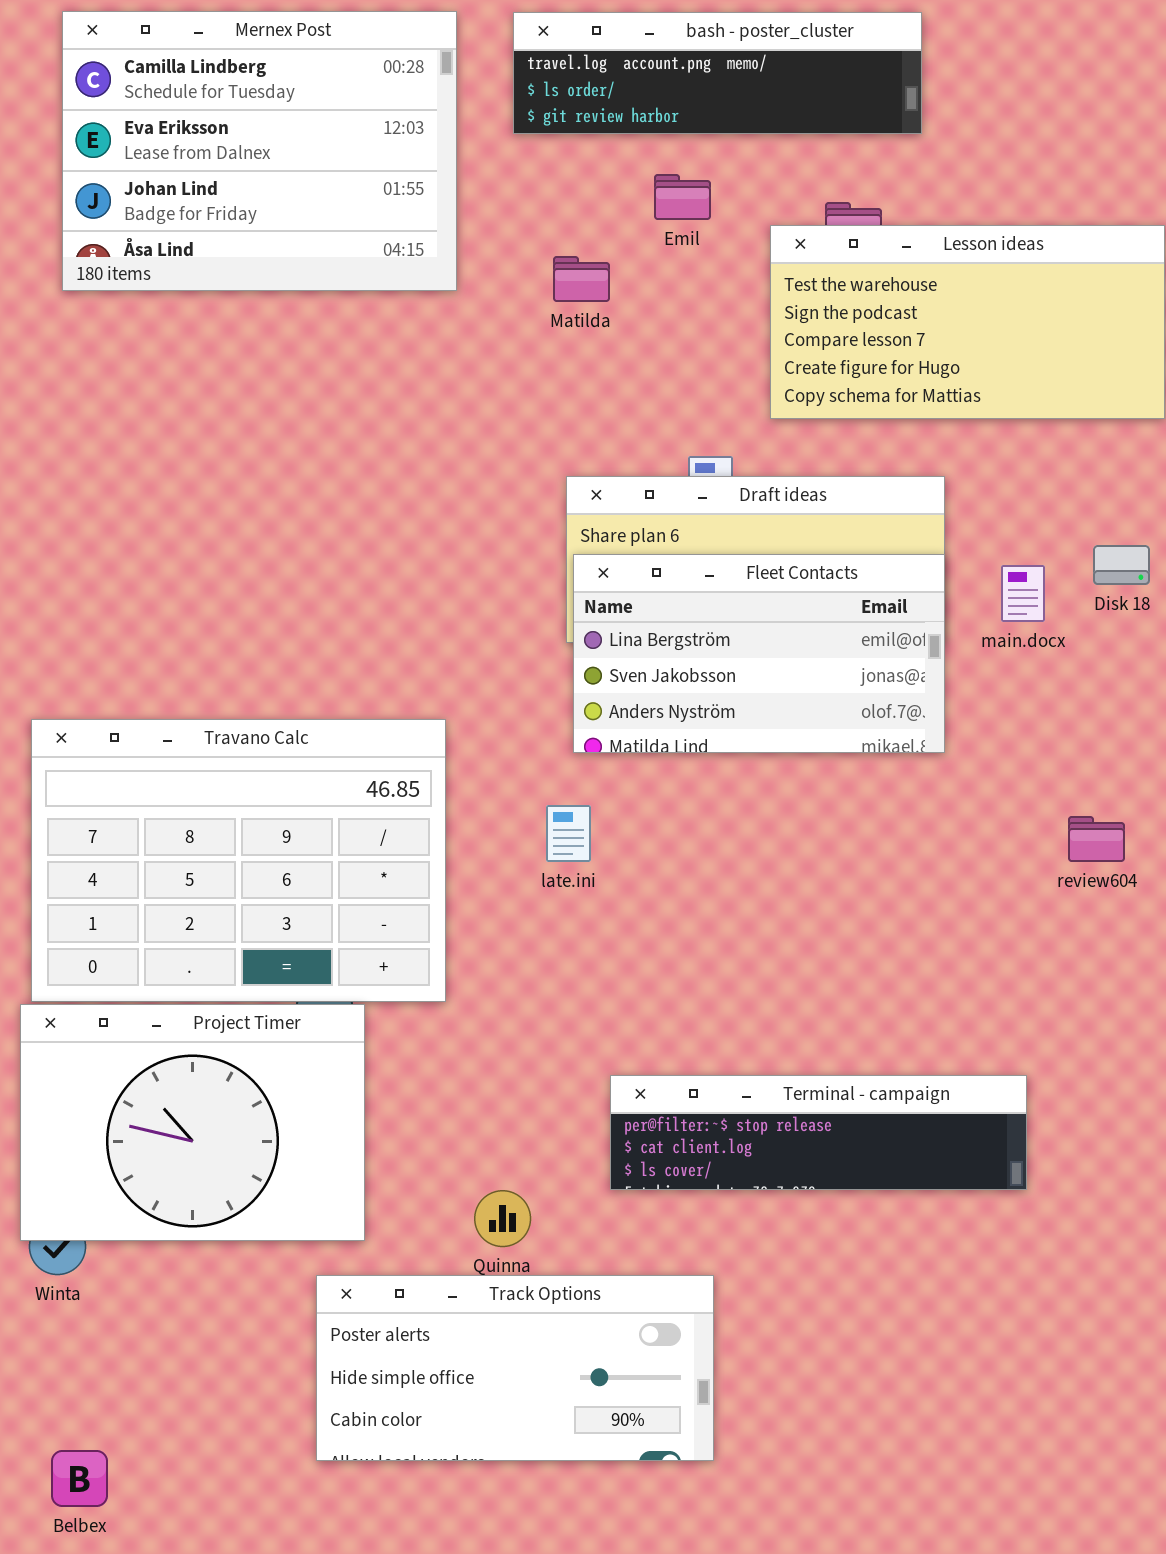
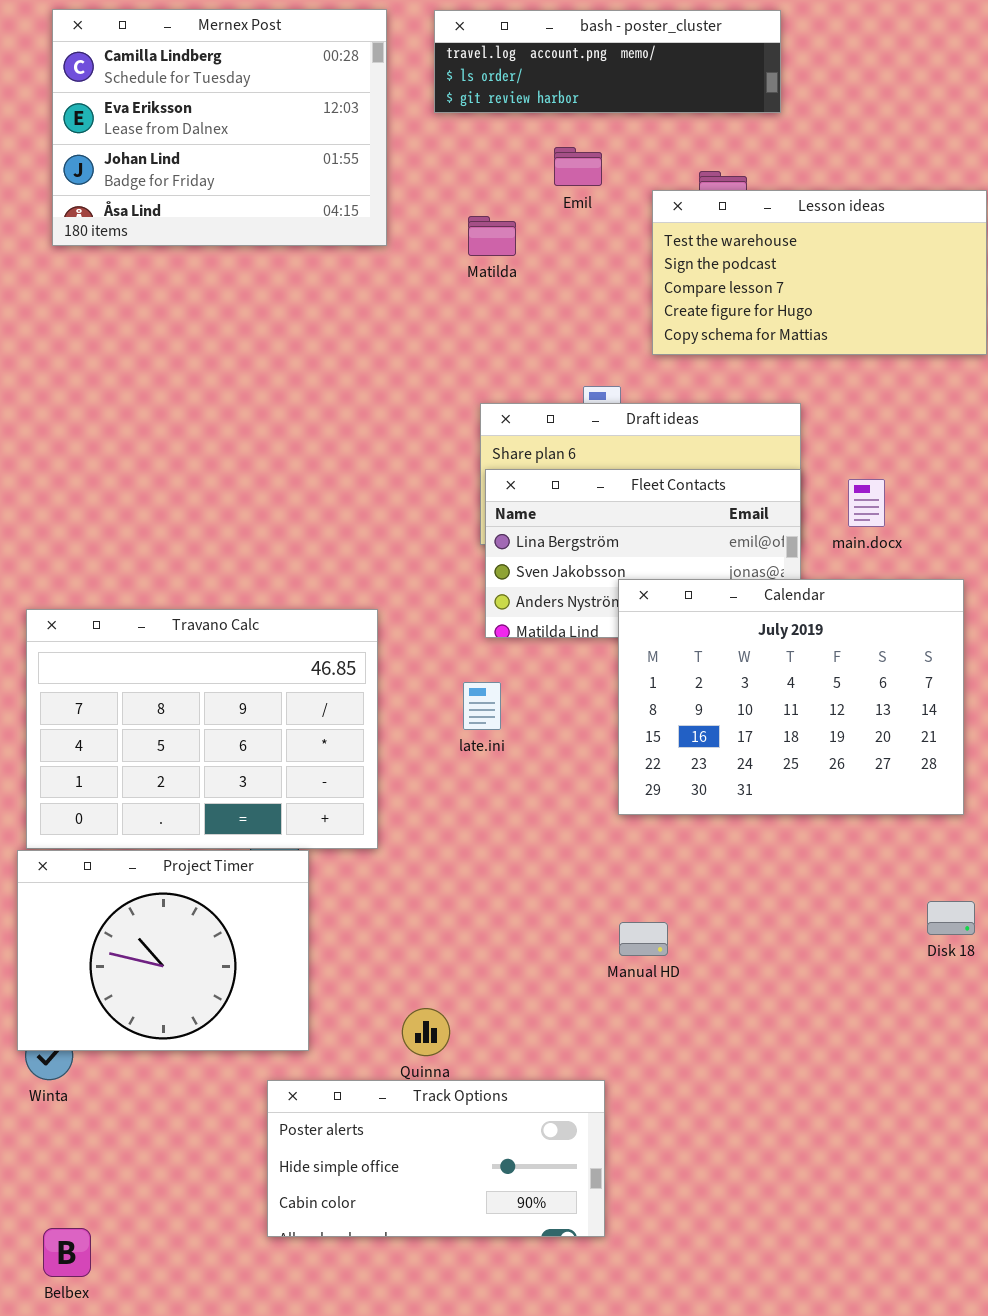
Disk 18: [1093,545,1150,585] -> [927,901,975,935], moved
Calendar: none -> [618,579,964,815], opened
Terminal - campaign: [610,1075,1027,1190] -> none, closed

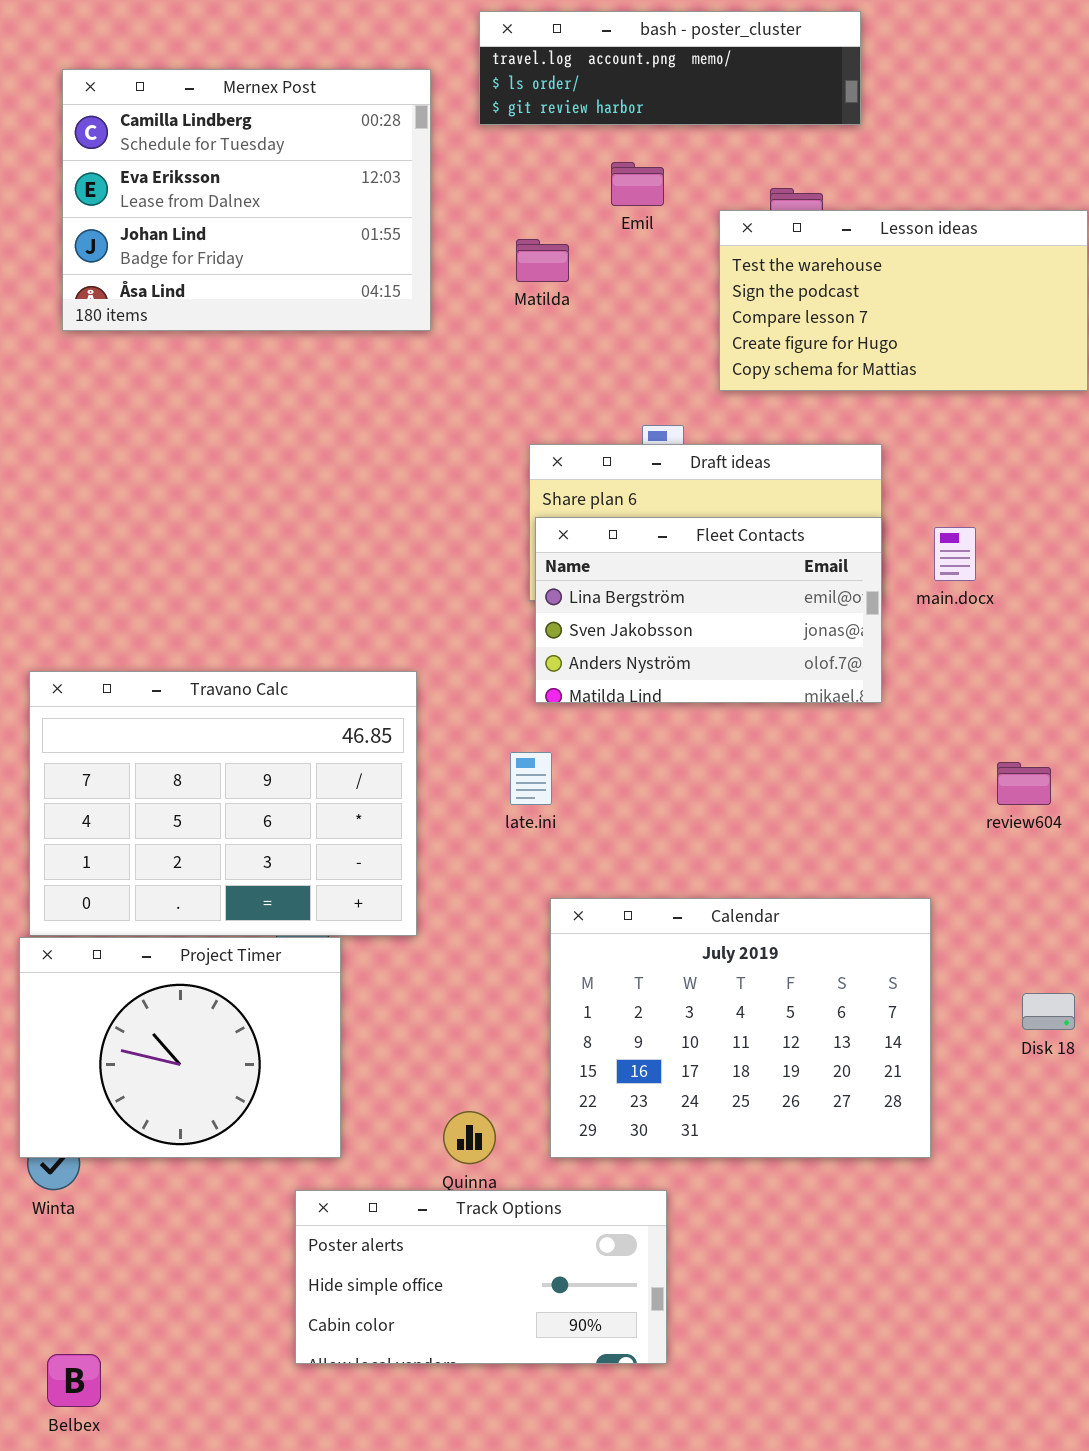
Mernex Post: [52,9,387,246] -> [62,69,431,331], moved
Calendar: [618,579,964,815] -> [550,898,931,1158], moved

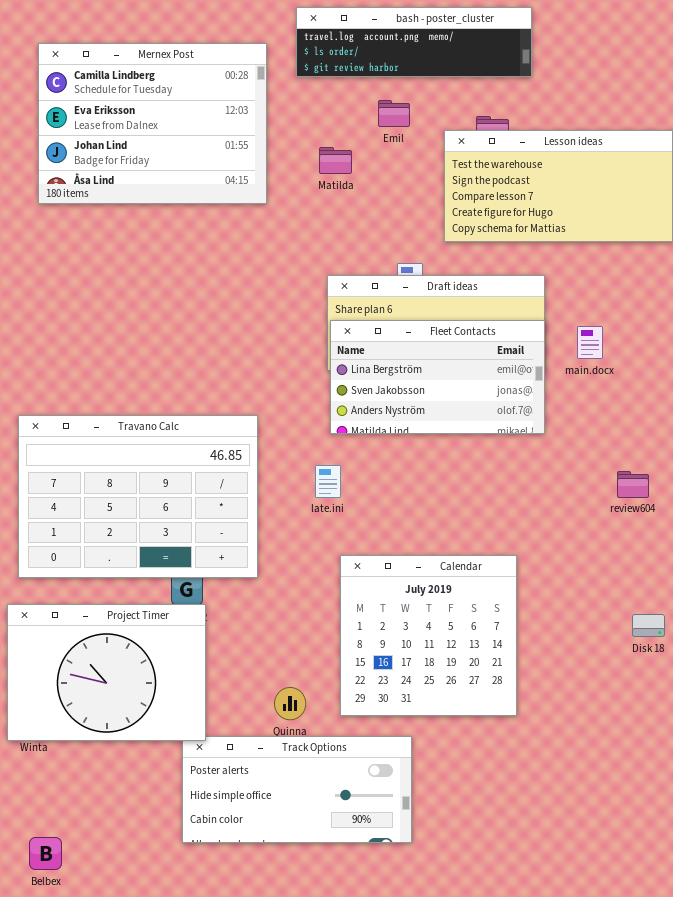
Calendar: [550,898,931,1158] -> [340,555,517,716], resized
Project Timer: [19,937,341,1158] -> [7,604,206,741], moved

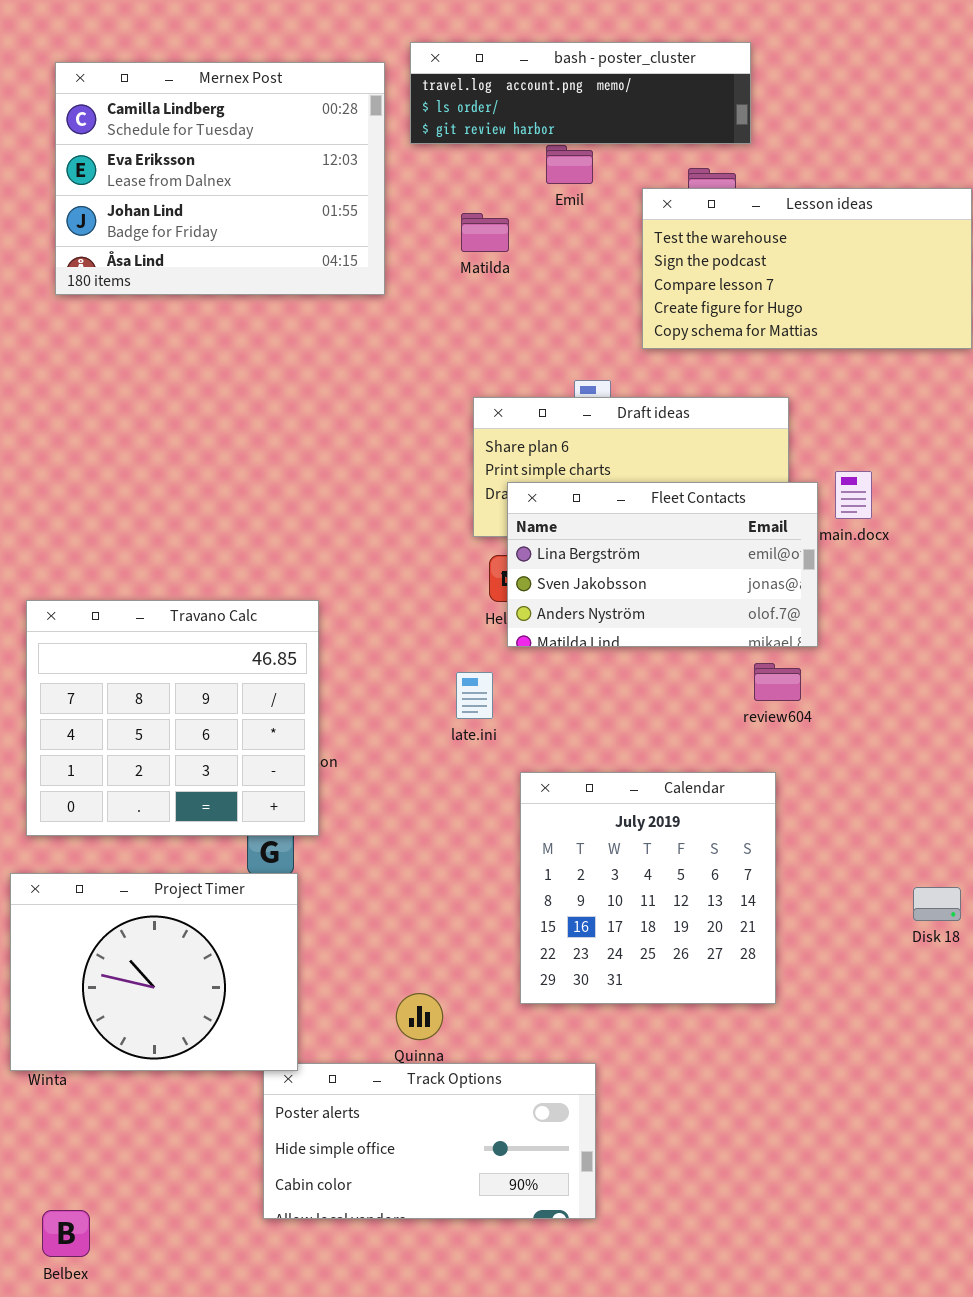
bash - poster_cluster: [296,7,532,77] -> [410,42,751,144], moved
Fleet Contacts: [330,320,545,434] -> [507,482,818,647], moved
Travano Calc: [18,415,258,578] -> [26,600,319,836], resized
review604: [617,471,649,498] -> [754,663,801,701], moved
Calendar: [340,555,517,716] -> [520,772,776,1004], moved

